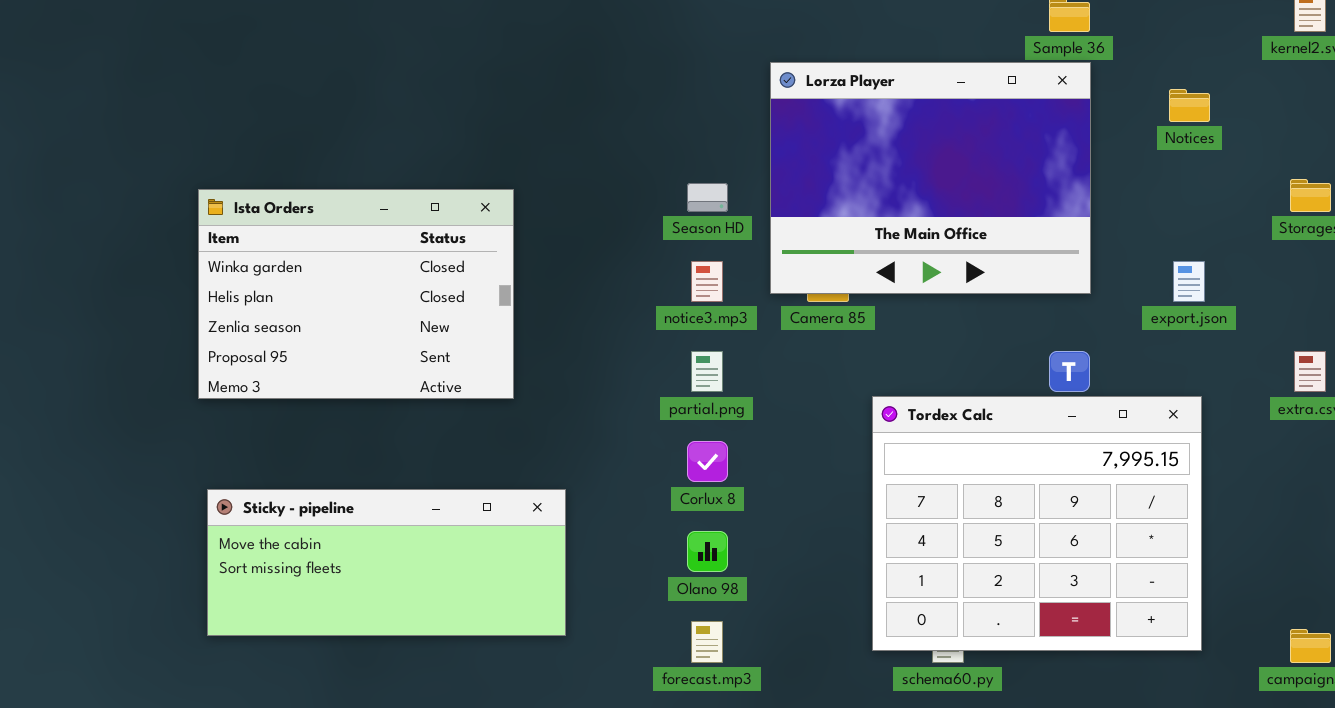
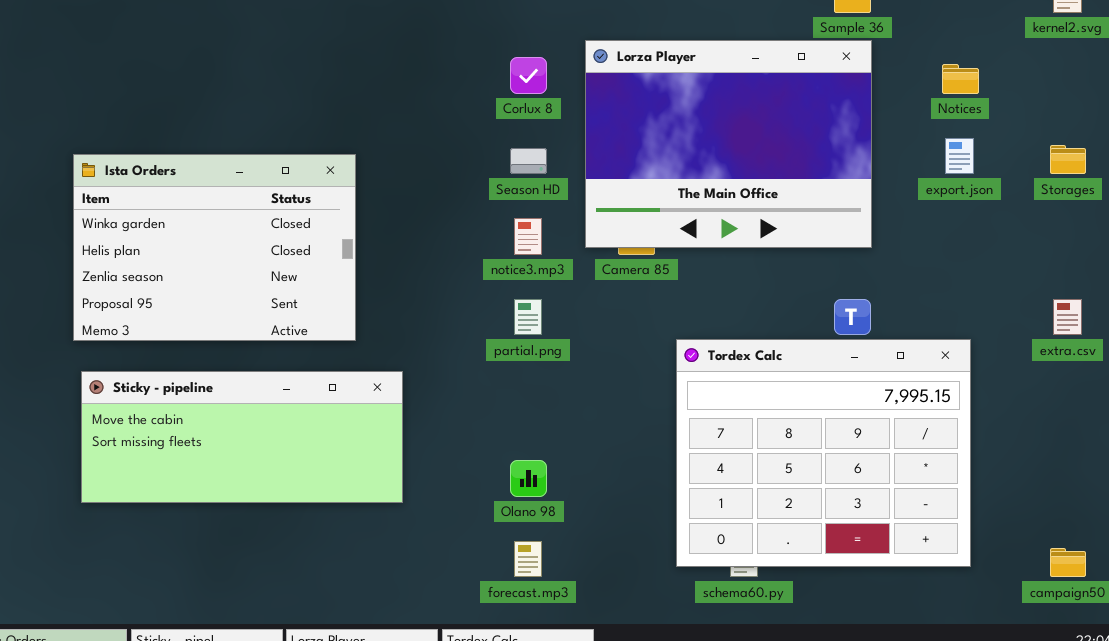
export.json: [1173,261,1205,302] -> [945,138,974,174], moved
Corlux 8: [687,441,728,482] -> [510,57,547,94], moved
Sticky - pipeline: [207,489,566,636] -> [81,371,403,503], moved

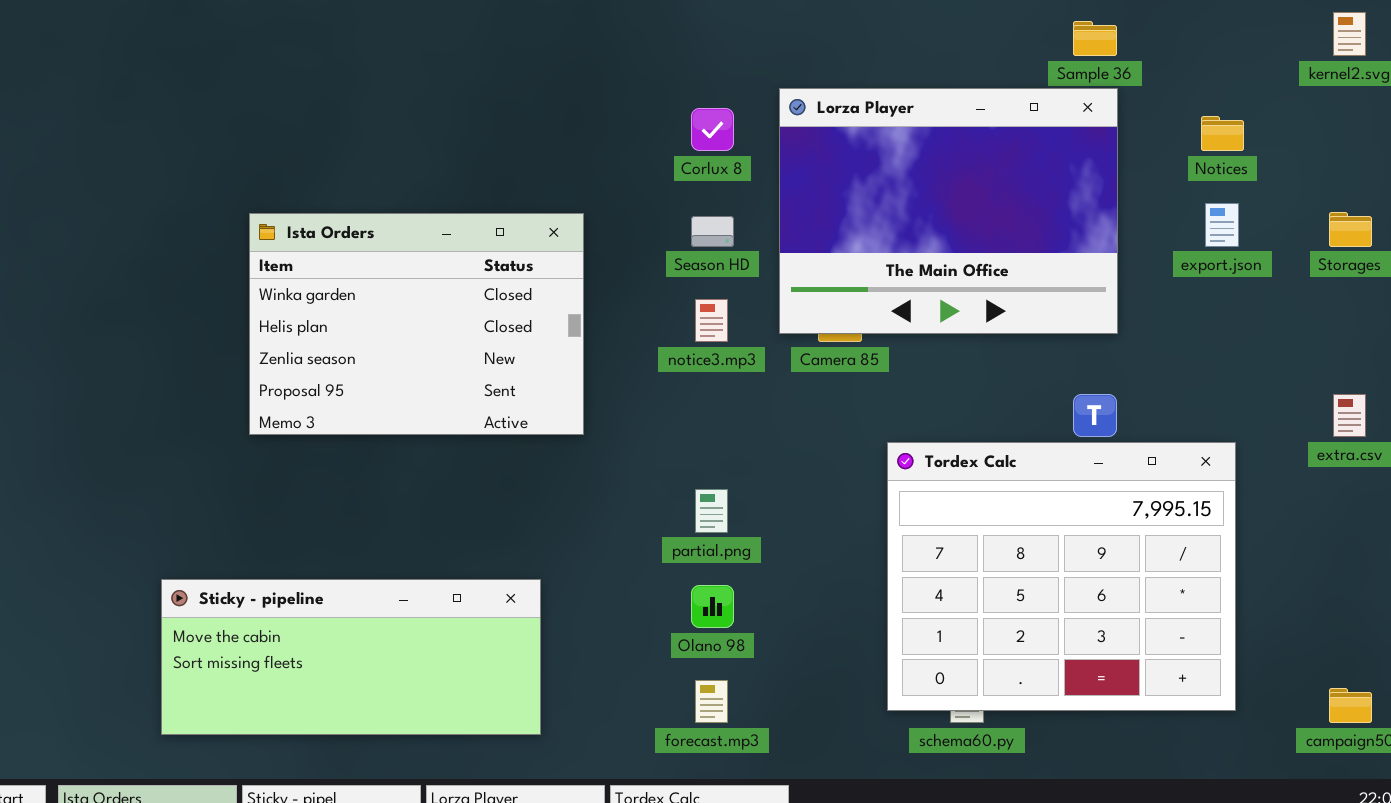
Ista Orders: [73,154,356,341] -> [249,213,584,435], moved
partial.png: [514,299,542,335] -> [695,489,728,533], moved
Sticky - pipeline: [81,371,403,503] -> [161,579,541,735], moved

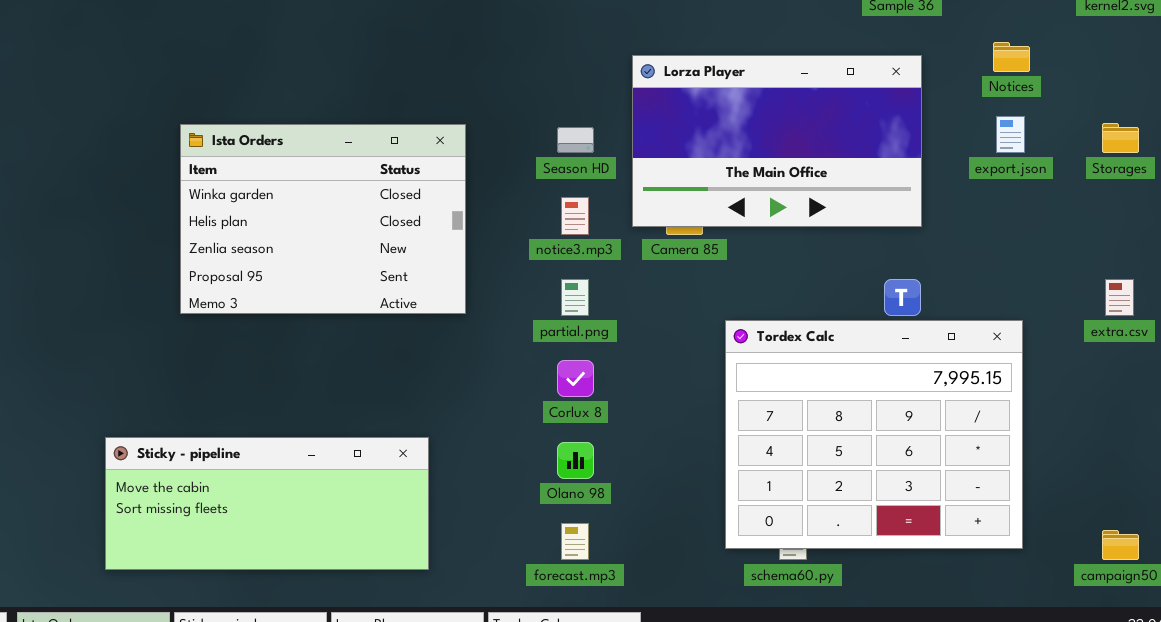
Lorza Player: [779,88,1118,334] -> [632,55,922,227], resized
Corlux 8: [691,108,734,151] -> [557,360,594,397], moved
partial.png: [695,489,728,533] -> [561,279,589,316], moved

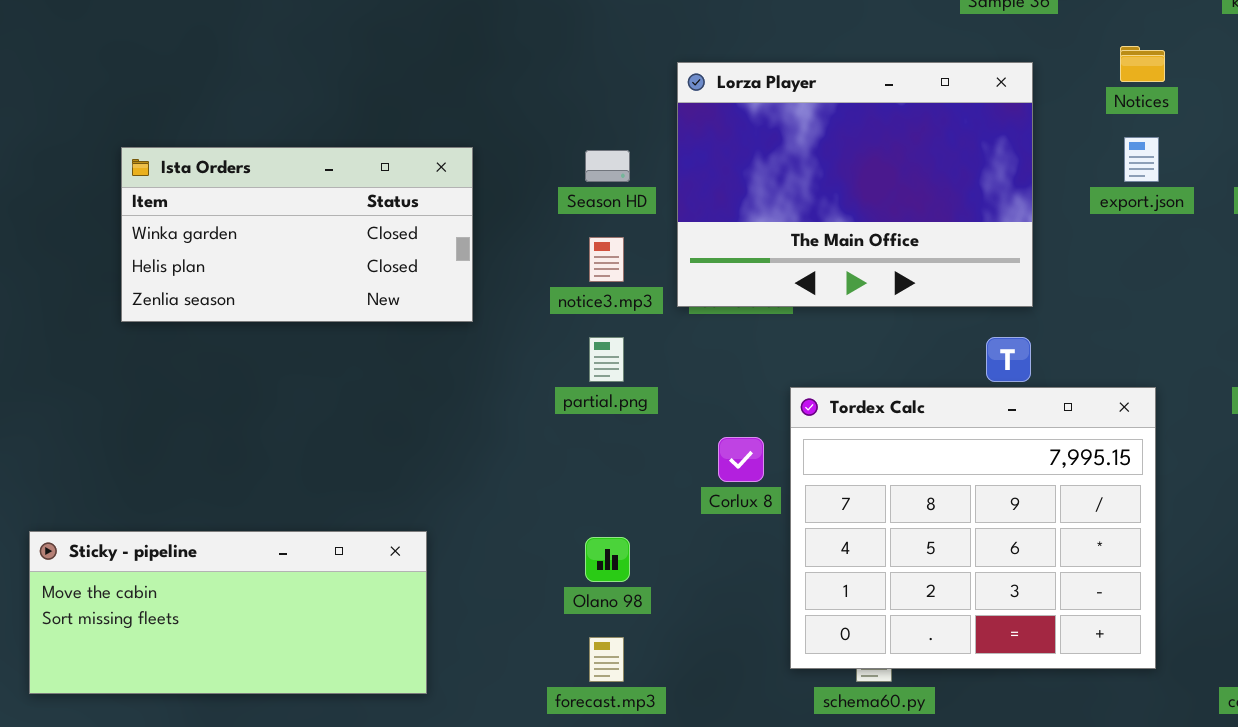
Lorza Player: [632,55,922,227] -> [677,62,1033,307], resized
Ista Orders: [180,124,466,314] -> [121,147,473,322], resized
Corlux 8: [557,360,594,397] -> [718,437,764,482], moved

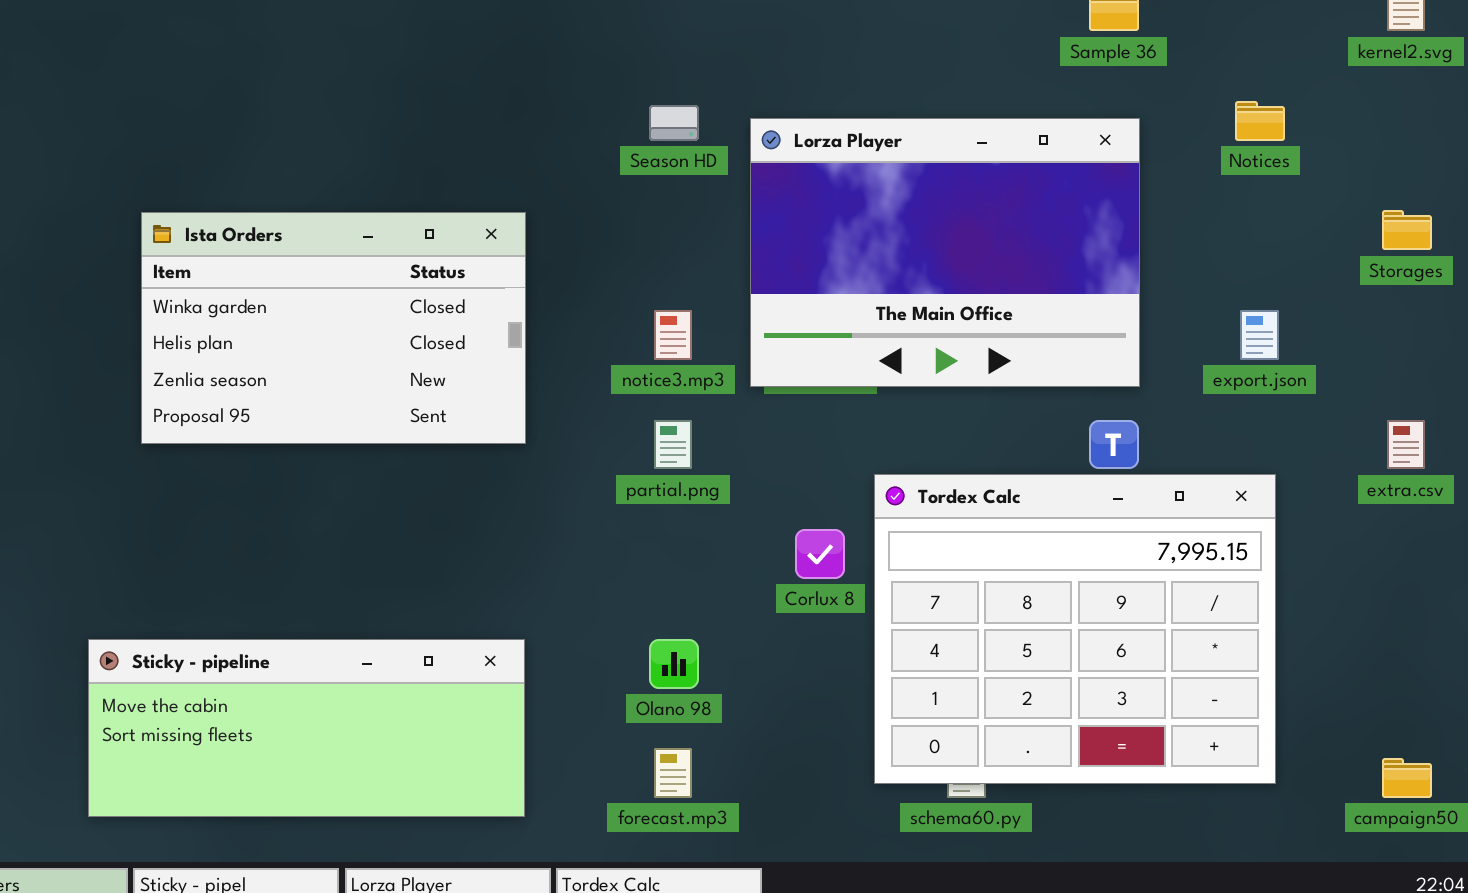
export.json: [1124,137,1159,182] -> [1240,310,1279,360], moved
Ista Orders: [121,147,473,322] -> [141,212,526,444], resized
Season HD: [585,150,630,182] -> [649,105,699,141], moved
Sticky - pipeline: [29,531,427,694] -> [88,639,525,817], moved

